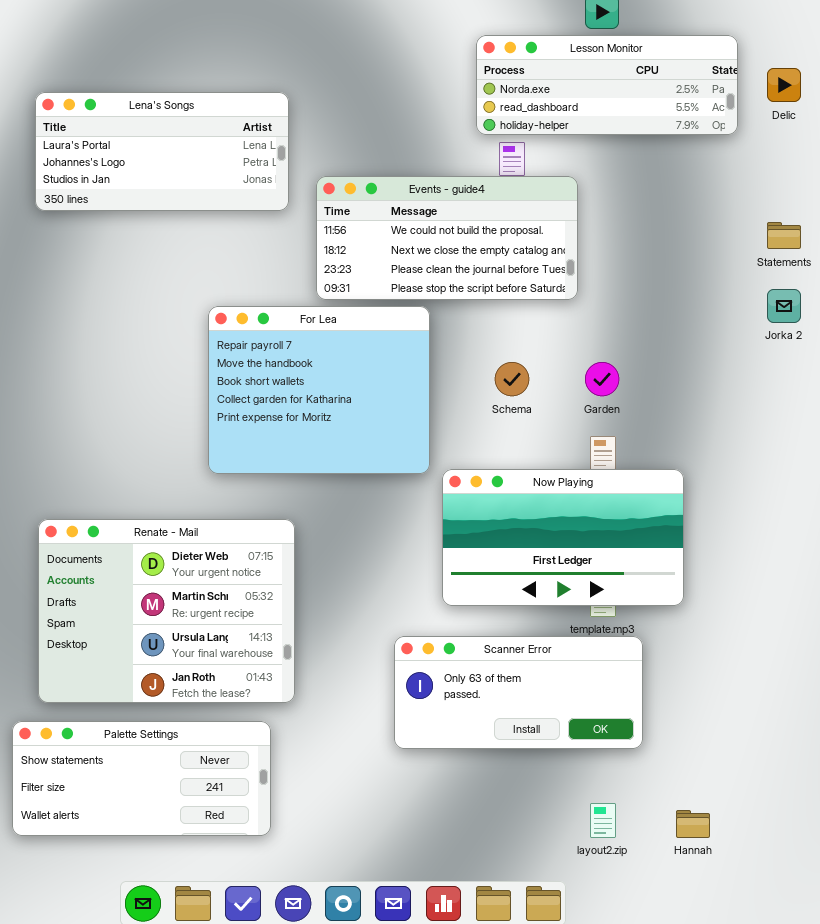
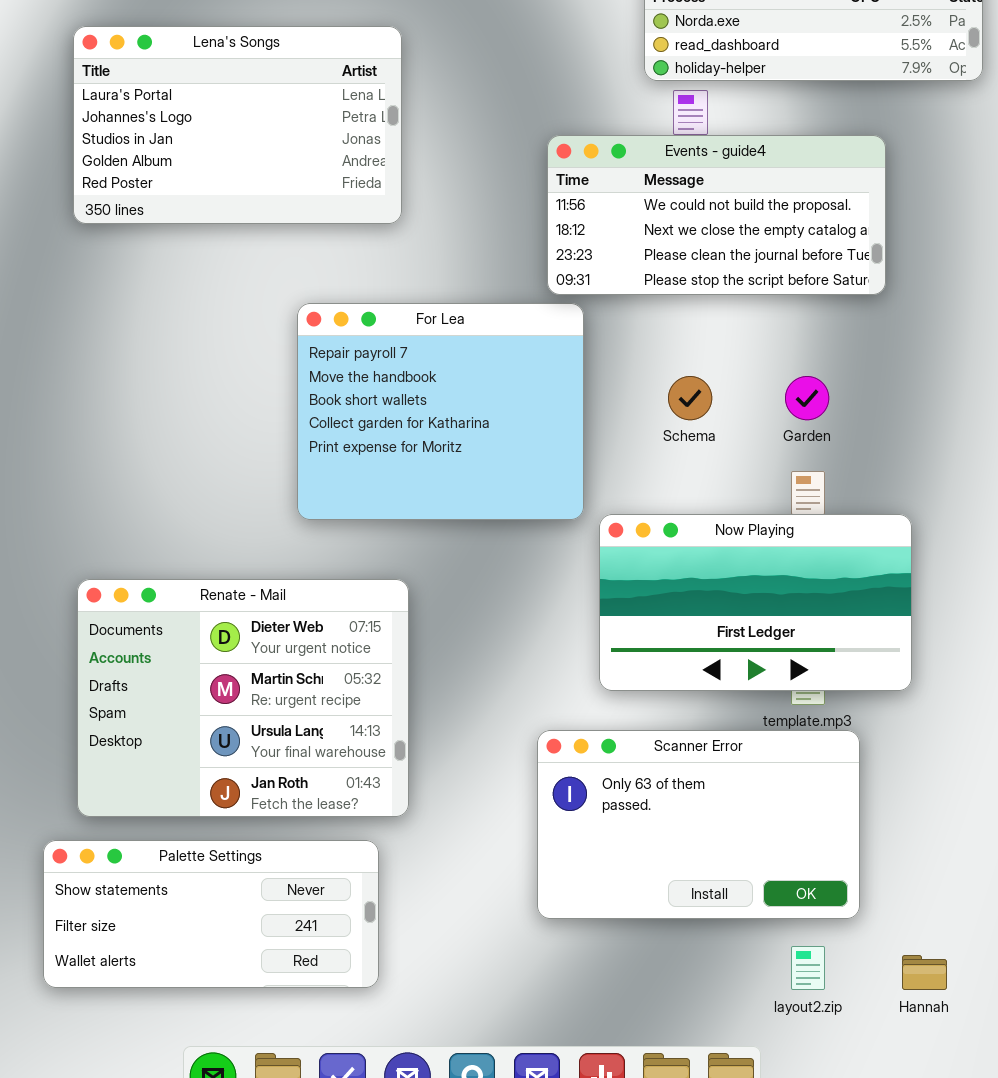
Lena's Songs: [35,92,289,211] -> [73,26,402,224], resized
Events - guide4: [316,176,578,300] -> [547,135,886,295], moved
Scanner Error: [394,636,643,749] -> [537,730,860,919], resized

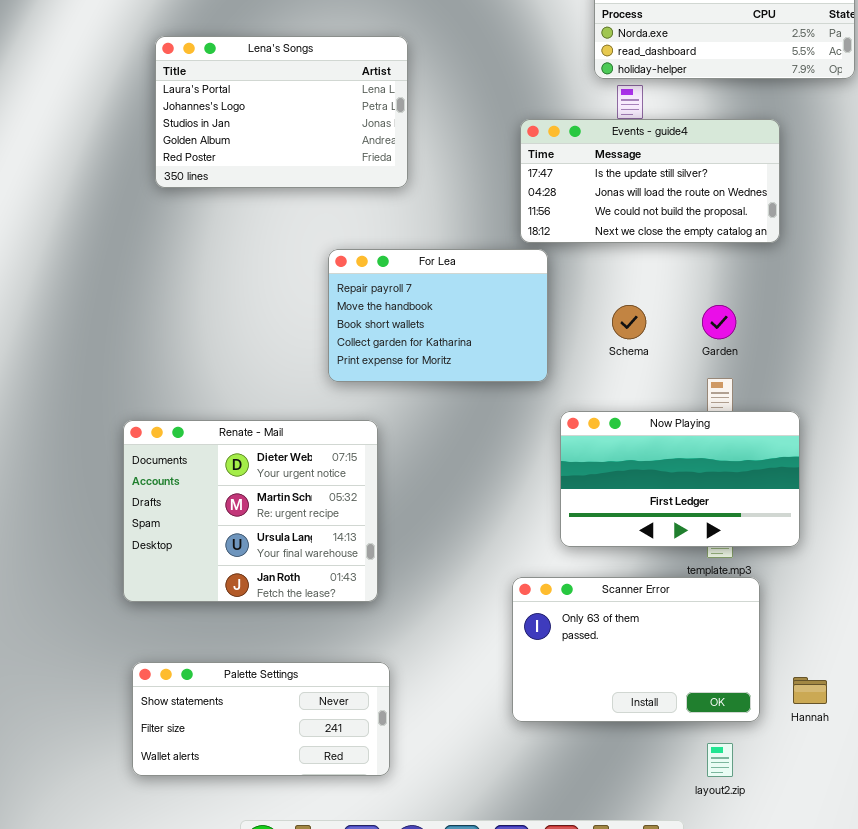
Events - guide4: [547,135,886,295] -> [520,119,780,243], scrolled up 2 rows
For Lea: [297,303,584,520] -> [328,249,548,382], resized
Renate - Mail: [77,579,409,817] -> [123,420,378,602], moved
Hannah: [902,955,947,990] -> [793,677,827,704], moved

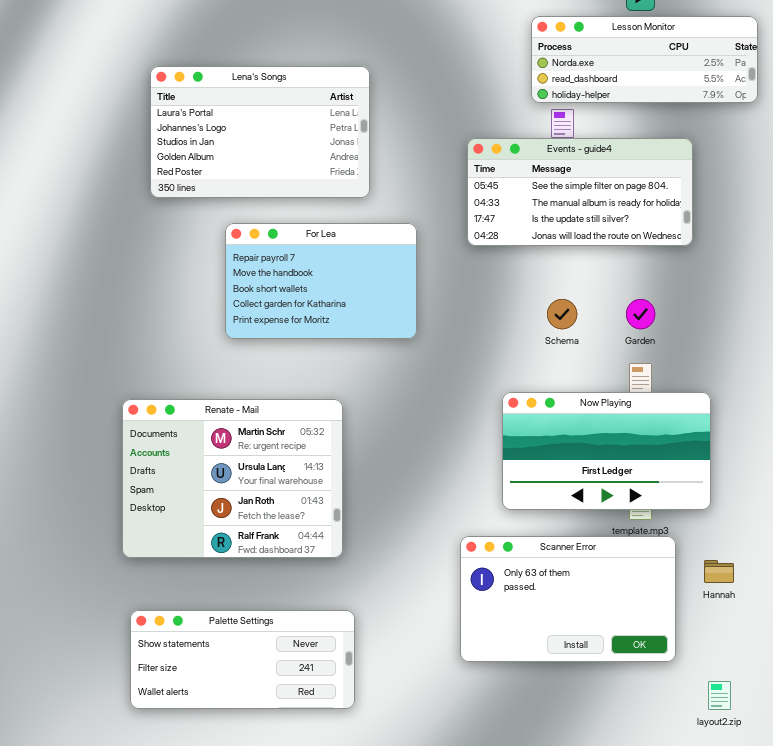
Events - guide4: [520,119,780,243] -> [467,138,693,246], scrolled up 2 rows
For Lea: [328,249,548,382] -> [225,223,417,339], moved
Renate - Mail: [123,420,378,602] -> [122,399,343,558], scrolled down 1 row
Hannah: [793,677,827,704] -> [704,560,734,583], moved
layout2.zip: [707,743,733,777] -> [708,681,731,710], moved

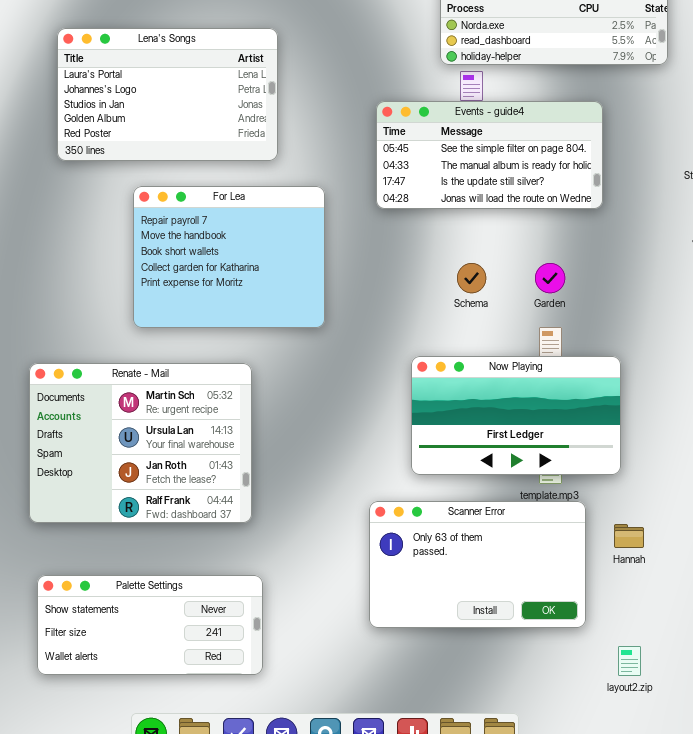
For Lea: [225,223,417,339] -> [133,186,325,328], resized

